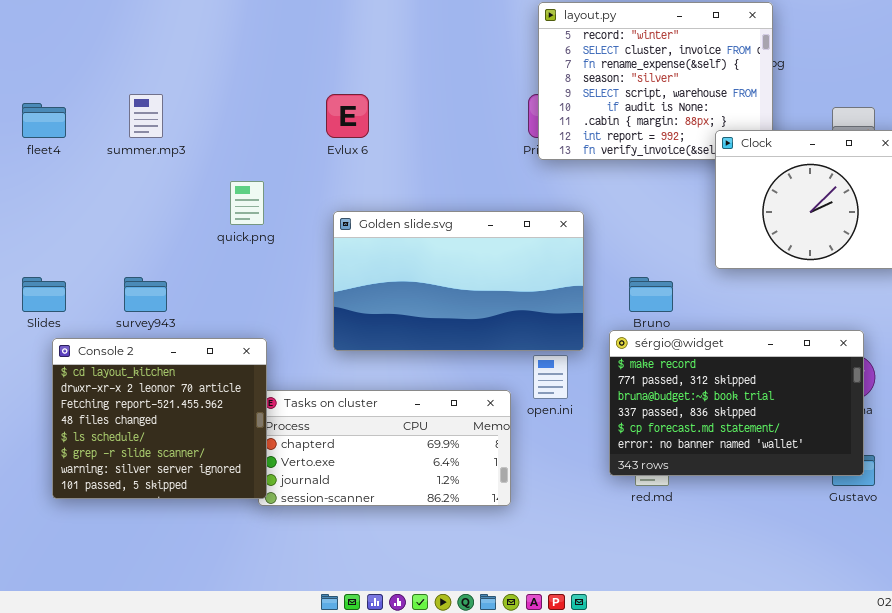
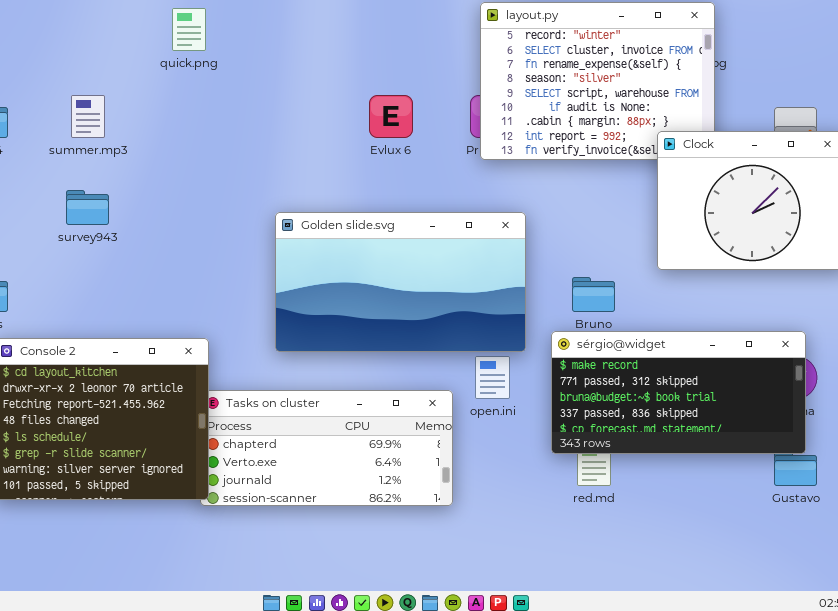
Evlux 6: [326,94,369,138] -> [369,95,413,138], moved
quick.png: [230,181,264,225] -> [172,8,206,51], moved
survey943: [124,277,167,312] -> [66,190,109,225], moved
sérgio@widget: [609,330,864,476] -> [551,331,806,454], resized

